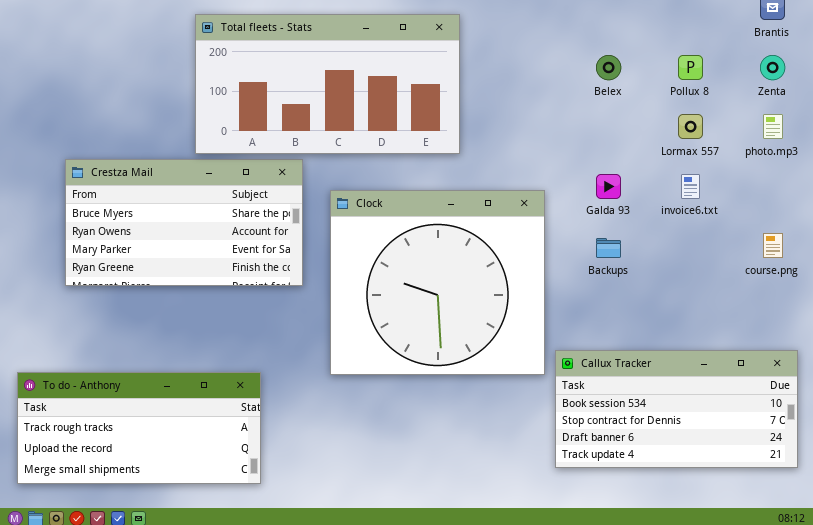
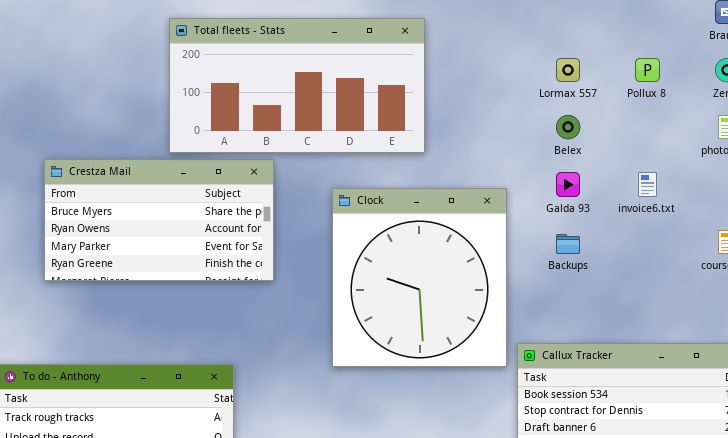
Belex: [596,55,621,80] -> [556,115,580,139], moved
Lormax 557: [678,114,703,139] -> [556,58,580,82], moved
Clock: [330,190,545,375] -> [332,188,507,367], resized

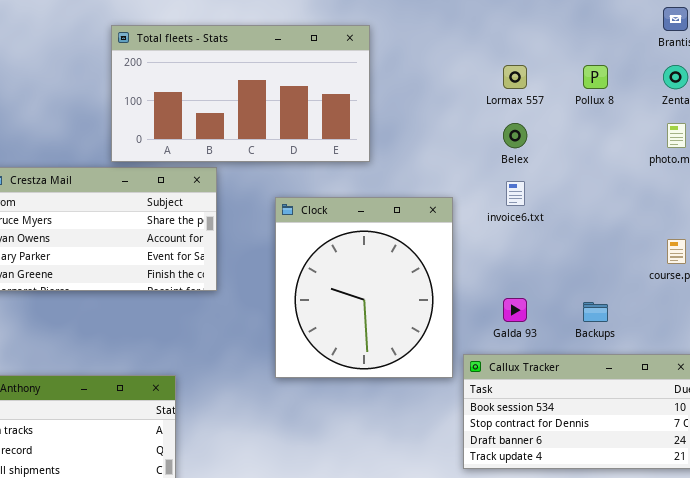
Galda 93: [556,172,580,197] -> [503,298,527,322], moved
invoice6.txt: [638,172,657,197] -> [506,181,525,206], moved
Backups: [556,234,580,254] -> [583,302,608,322], moved

